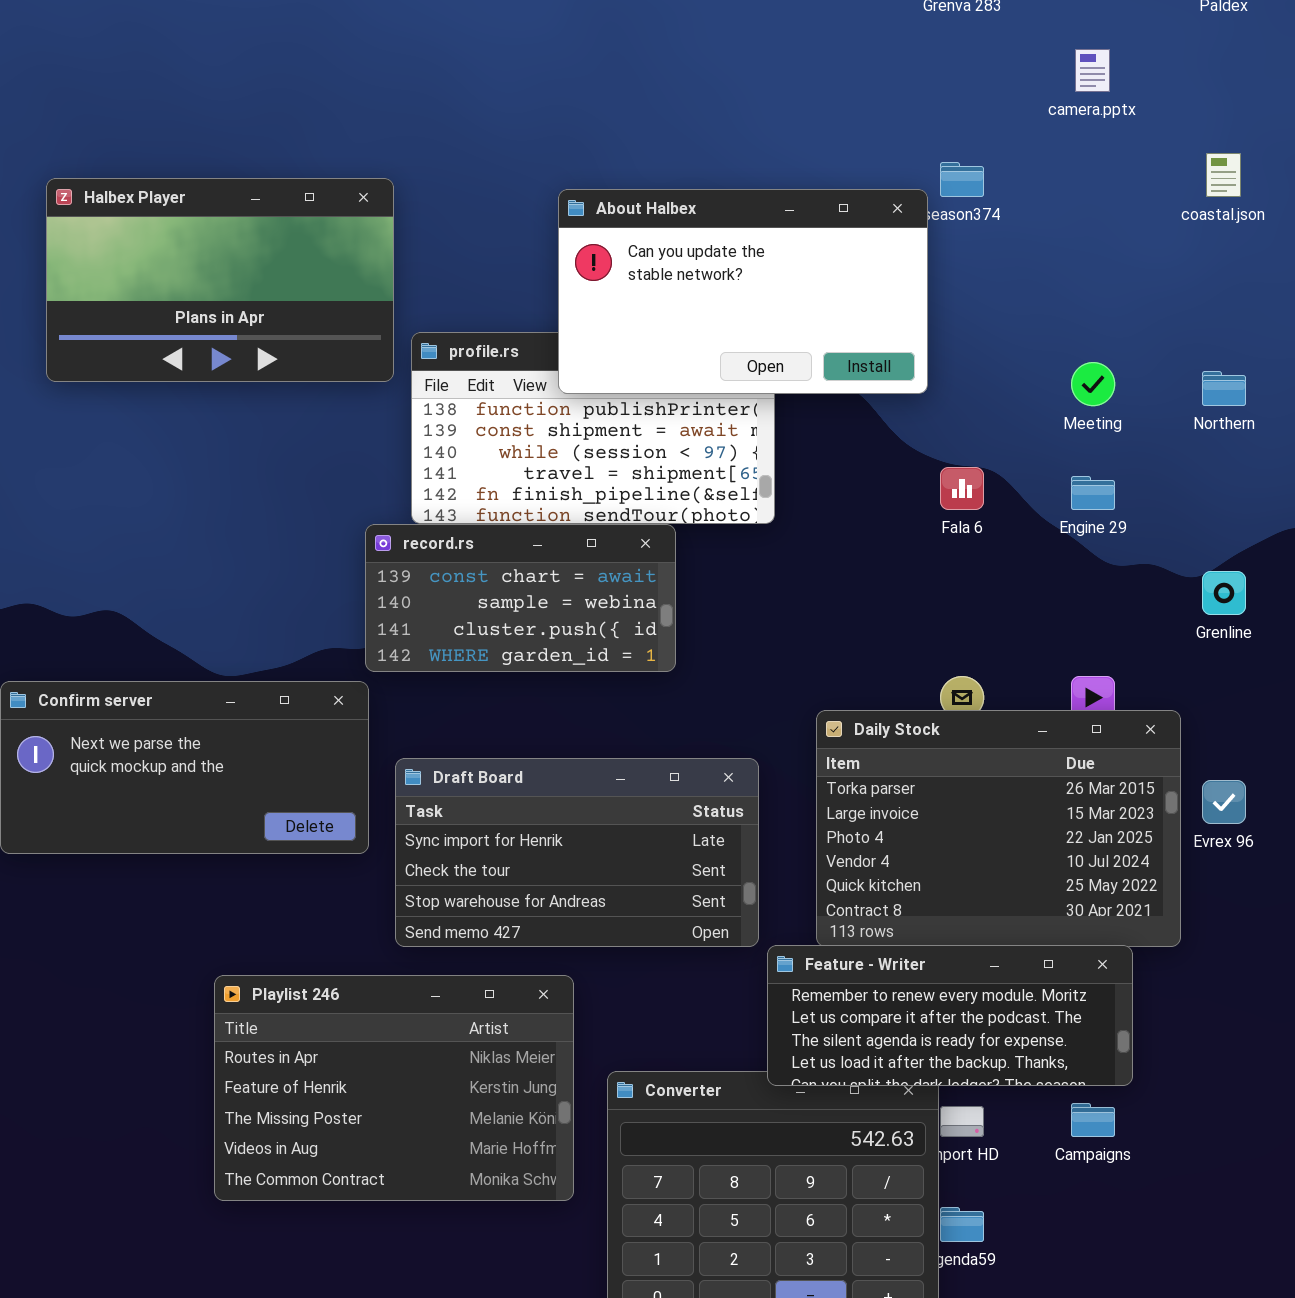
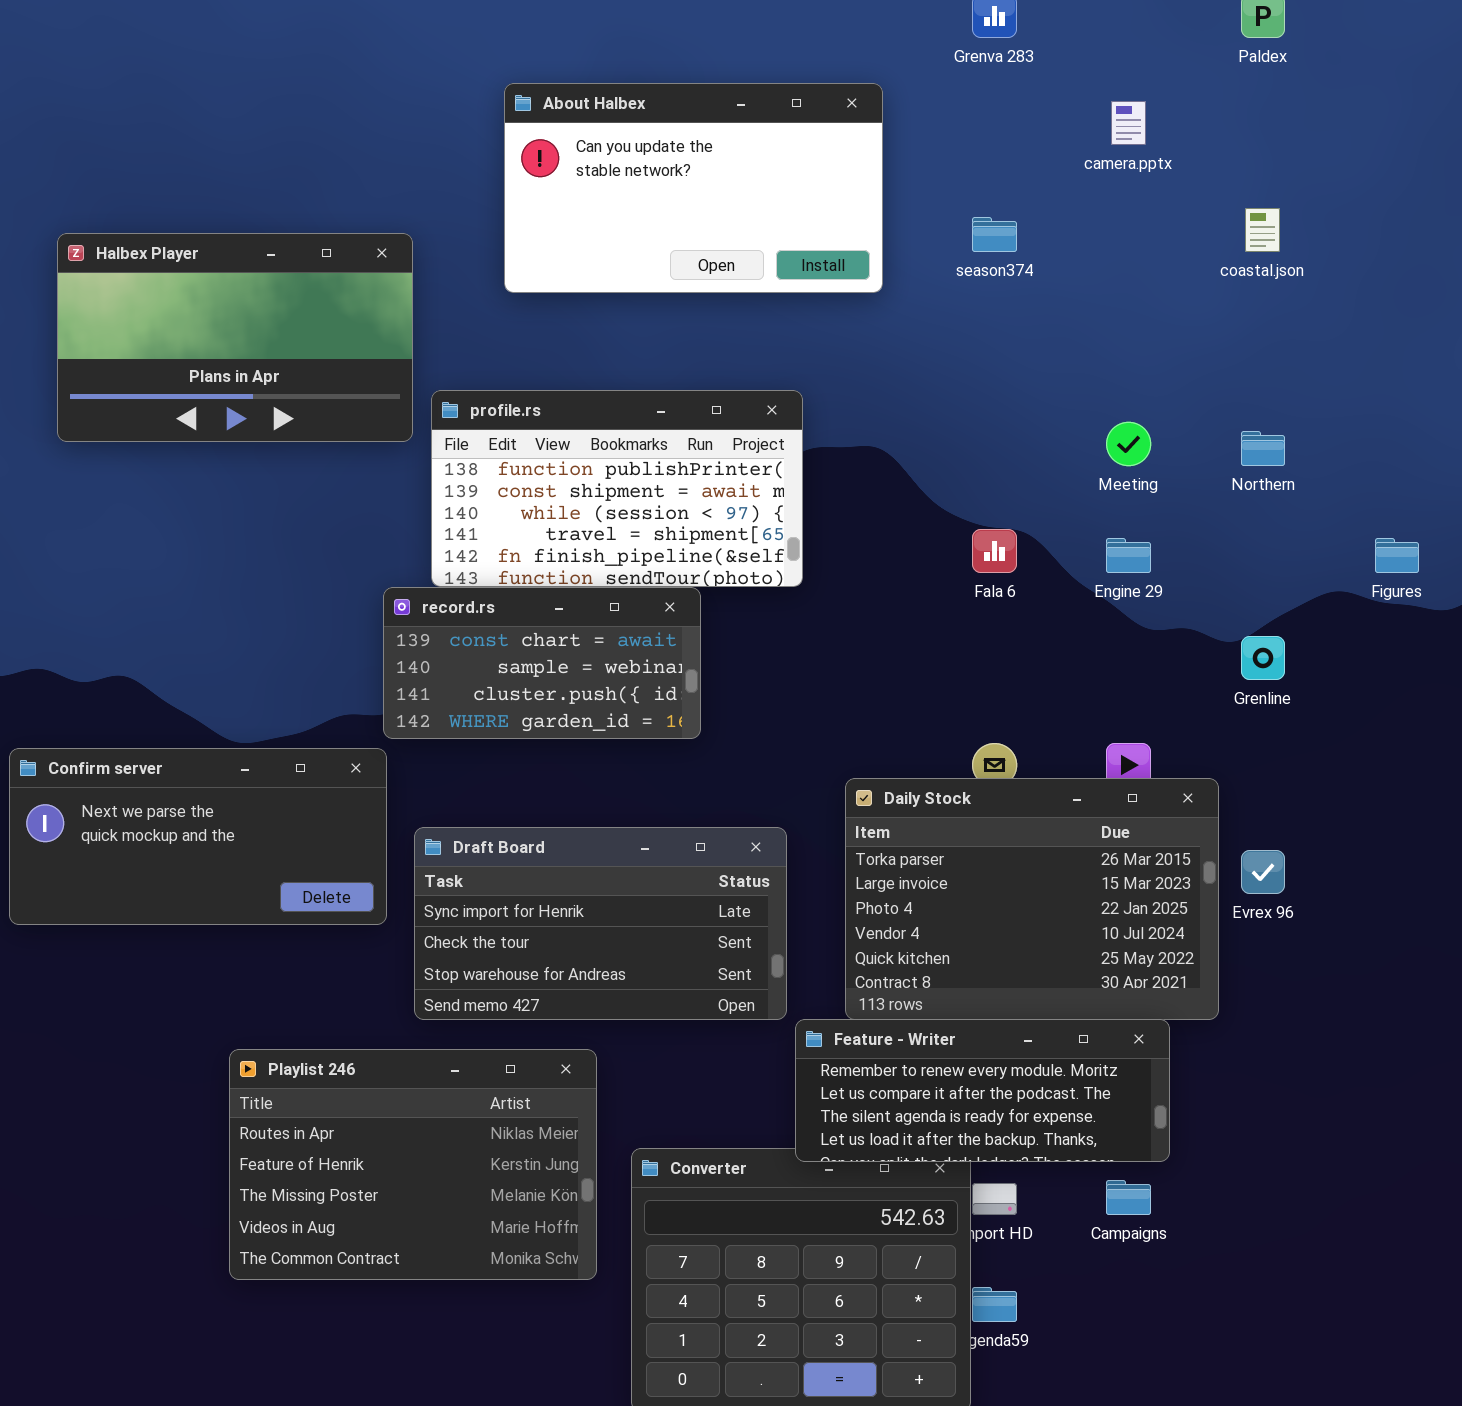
About Halbex: [558,189,928,394] -> [504,83,883,293], moved

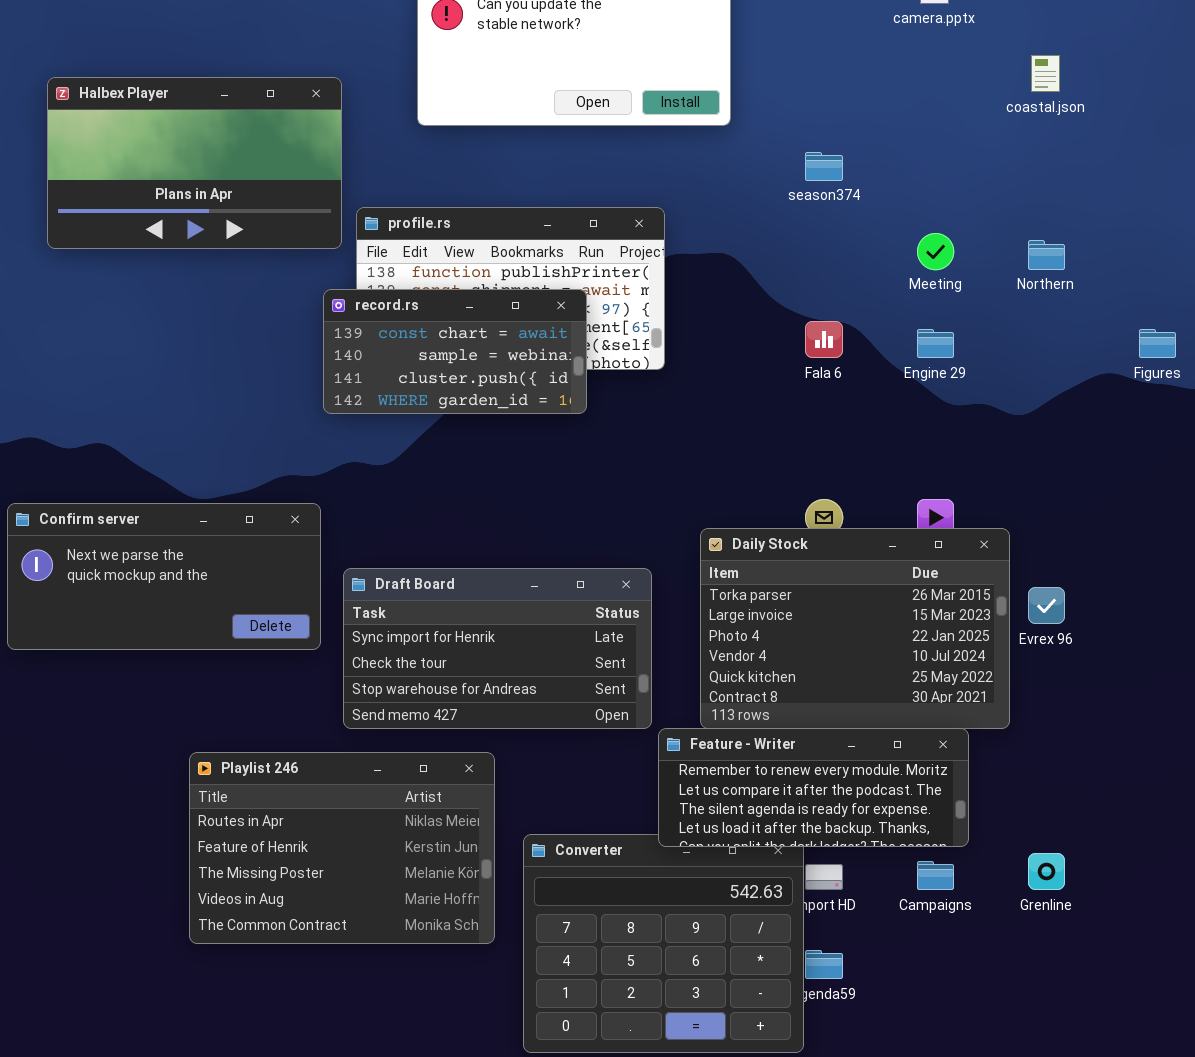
season374: [972,217,1017,252] -> [805,152,843,181], moved
record.rs: [383,587,701,739] -> [323,289,587,414], moved
Grenline: [1241,636,1285,680] -> [1028,853,1065,890], moved

